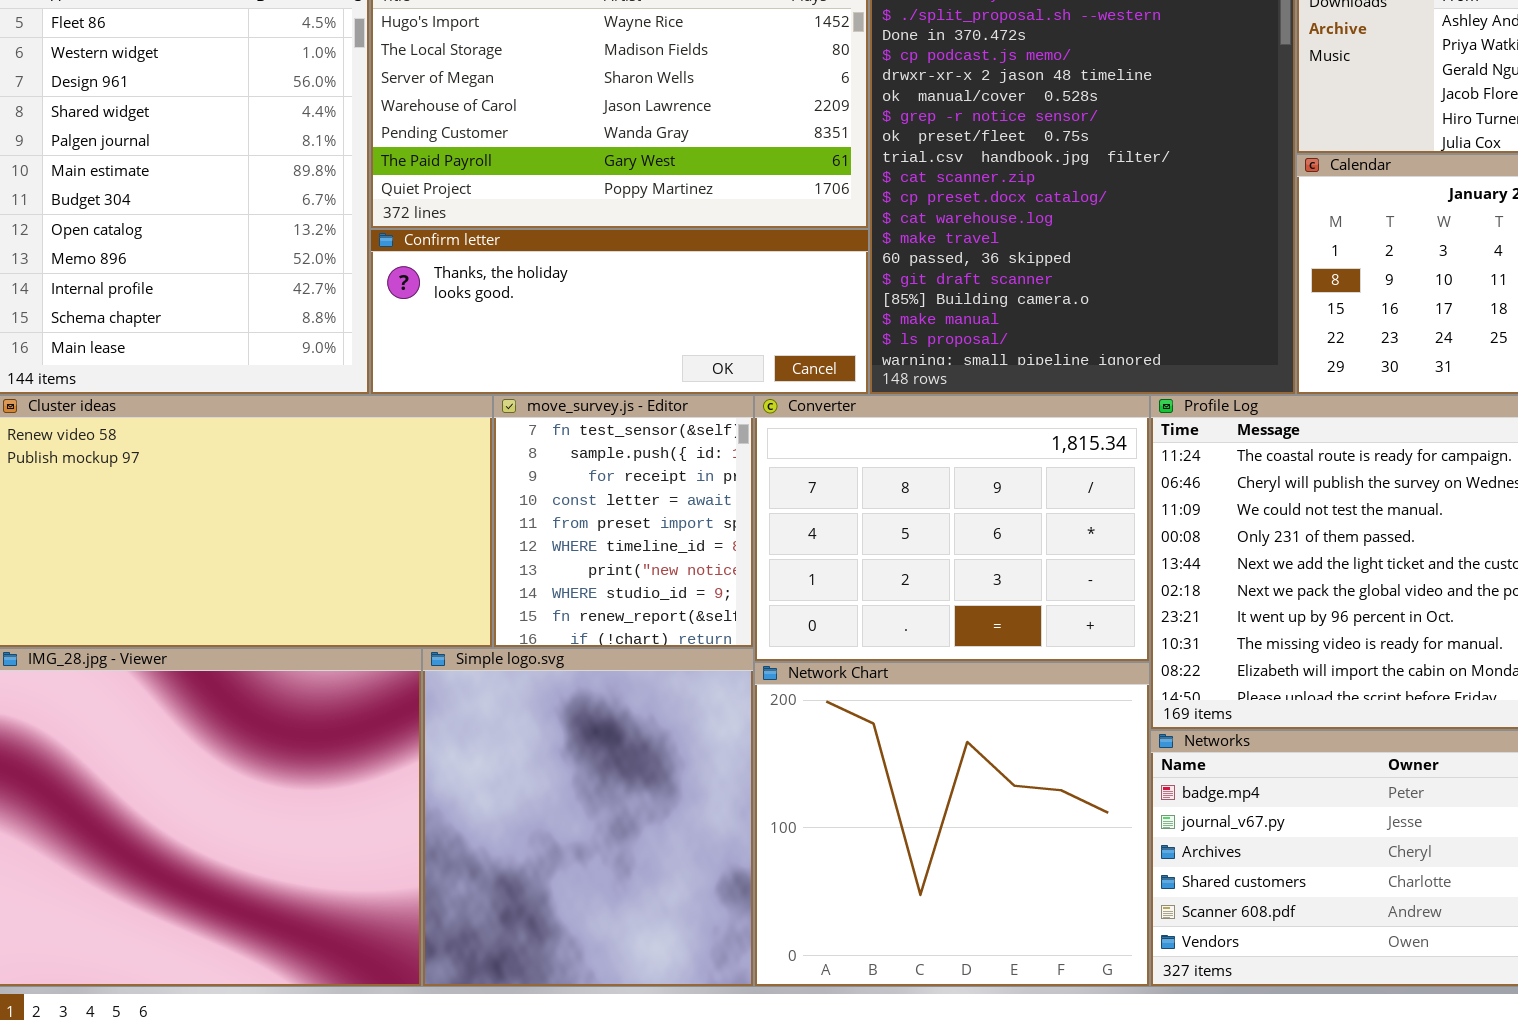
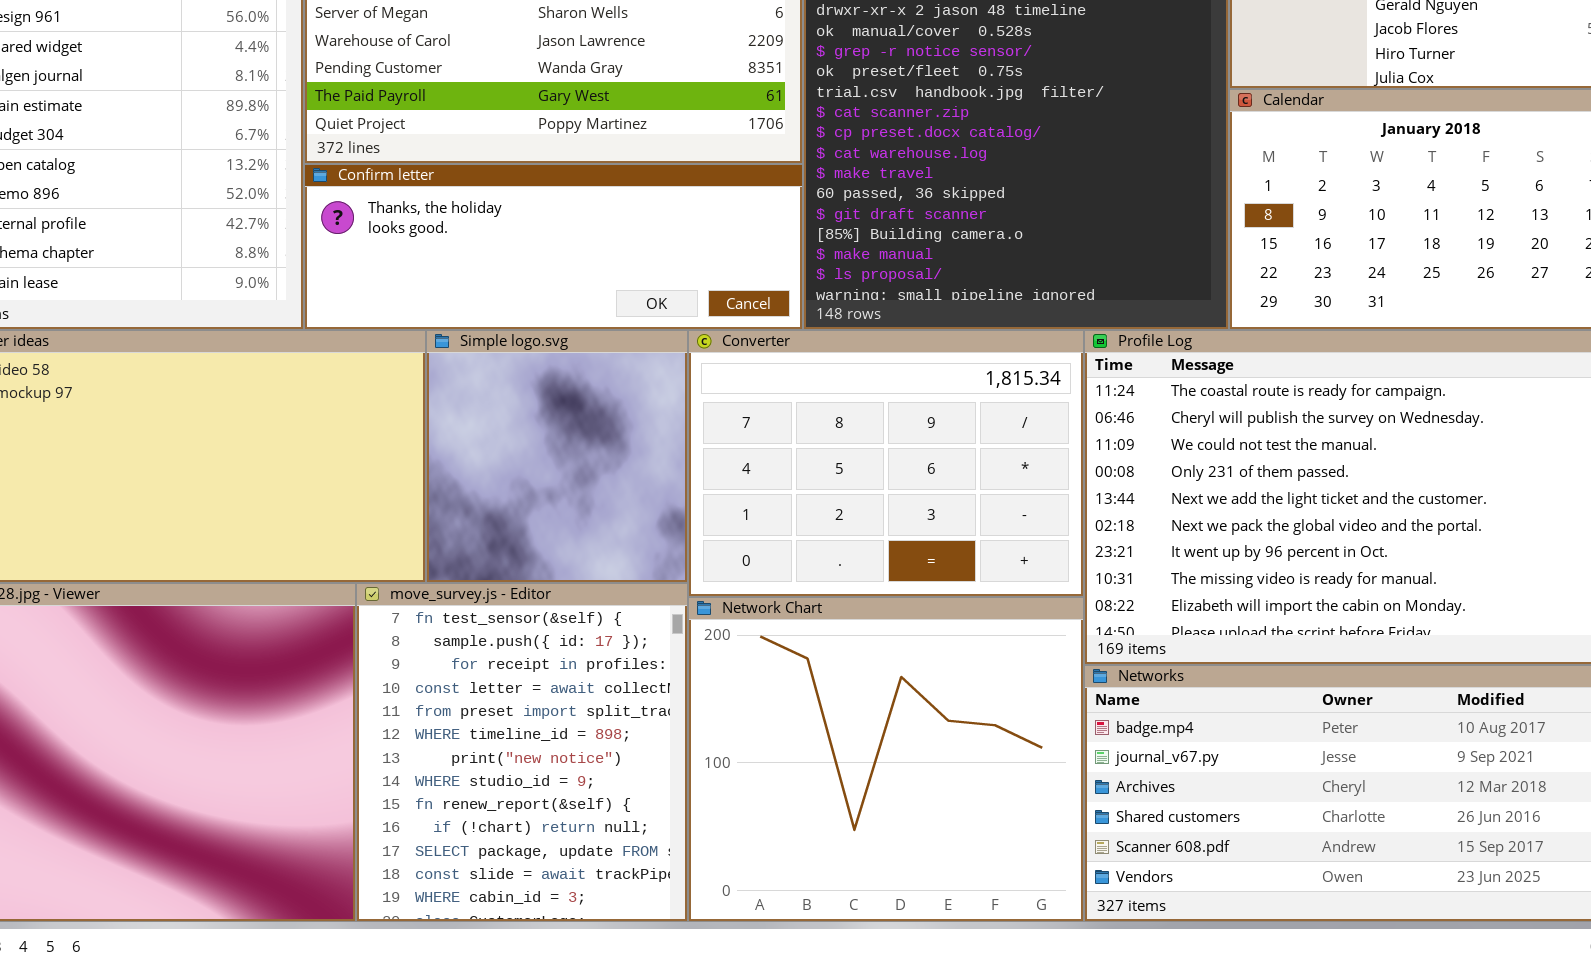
move_survey.js - Editor: [493,395,754,648] -> [356,583,688,922], moved, resized
Simple logo.svg: [422,648,754,987] -> [426,330,688,583], moved, resized

